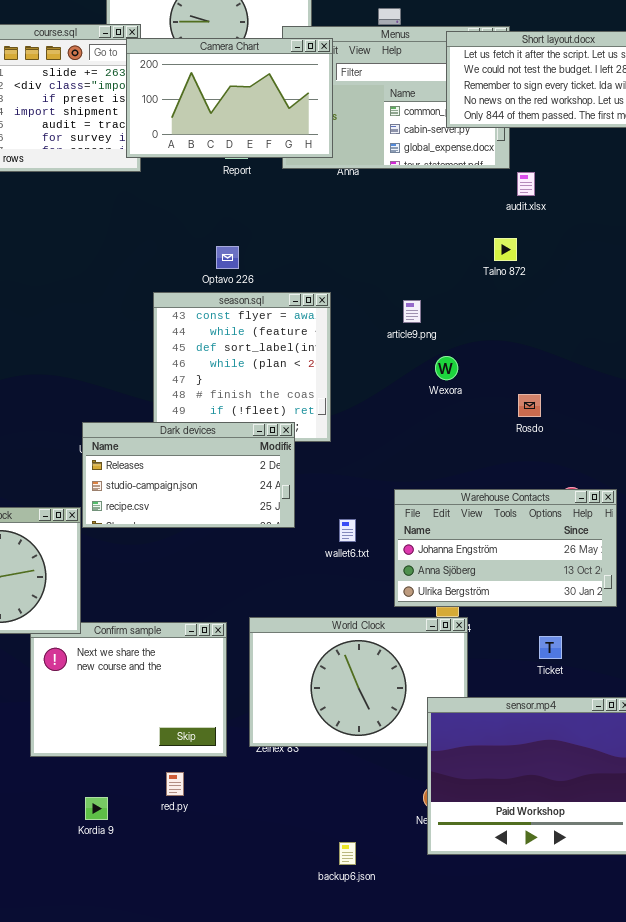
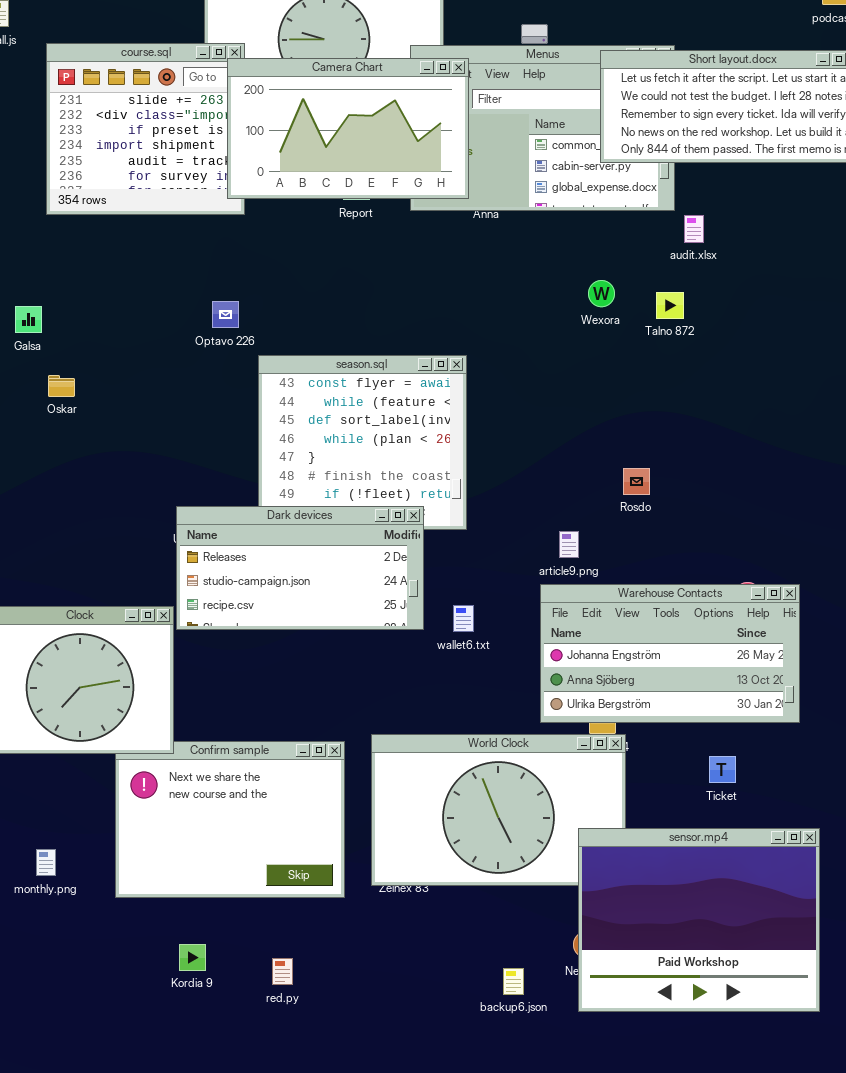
Optavo 226: [216,246,239,269] -> [212,301,239,328], moved
article9.png: [403,300,421,323] -> [559,531,579,558], moved
Wexora: [435,356,458,380] -> [588,280,615,307], moved
Rosdo: [518,394,541,417] -> [623,468,650,495], moved
wallet6.txt: [339,519,356,542] -> [453,605,474,632], moved
red.py: [166,772,184,796] -> [272,958,293,985], moved
backup6.json: [339,842,356,865] -> [503,968,524,995], moved

